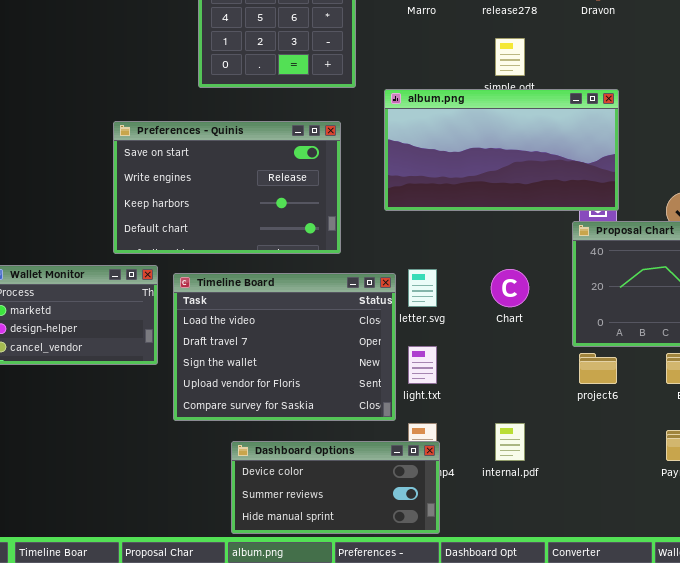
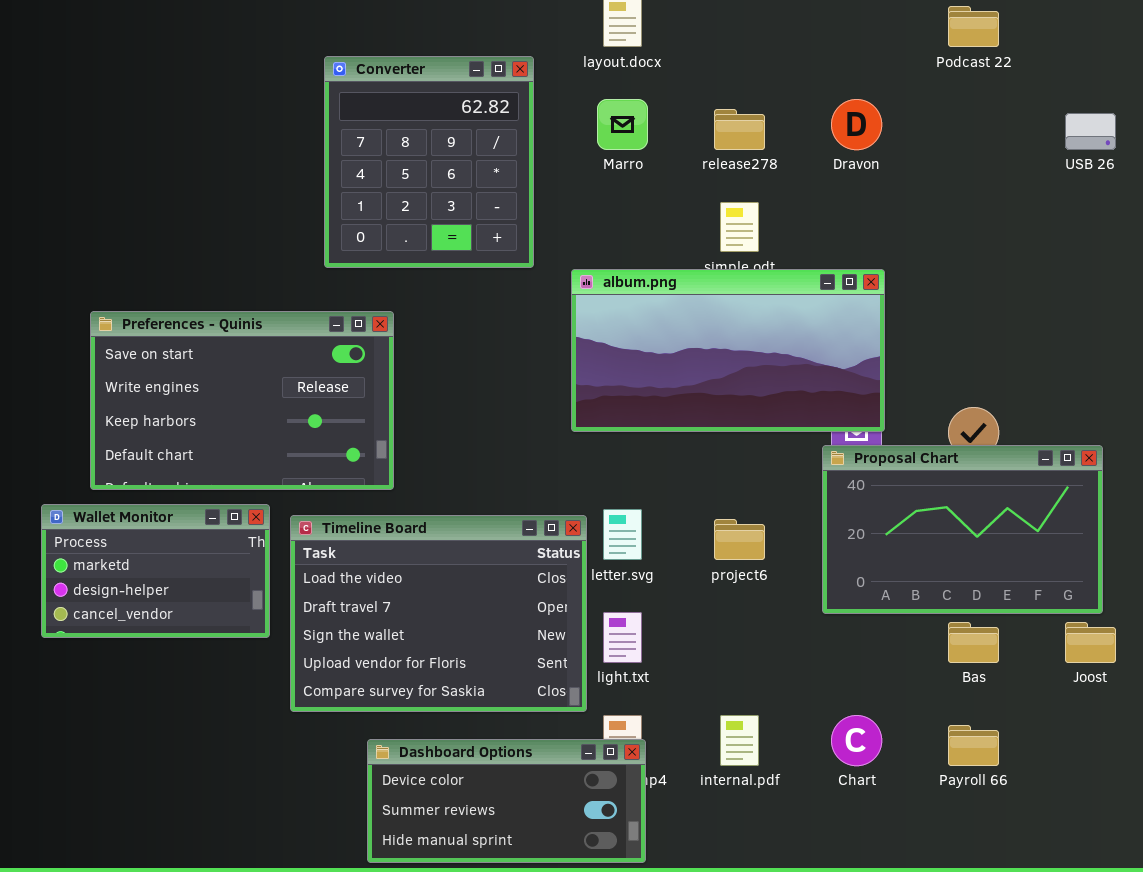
Preferences - Quinis: [113,121,341,254] -> [90,311,394,490], moved
Chart: [491,269,529,307] -> [831,715,882,766], moved
project6: [579,353,617,384] -> [714,519,765,560], moved

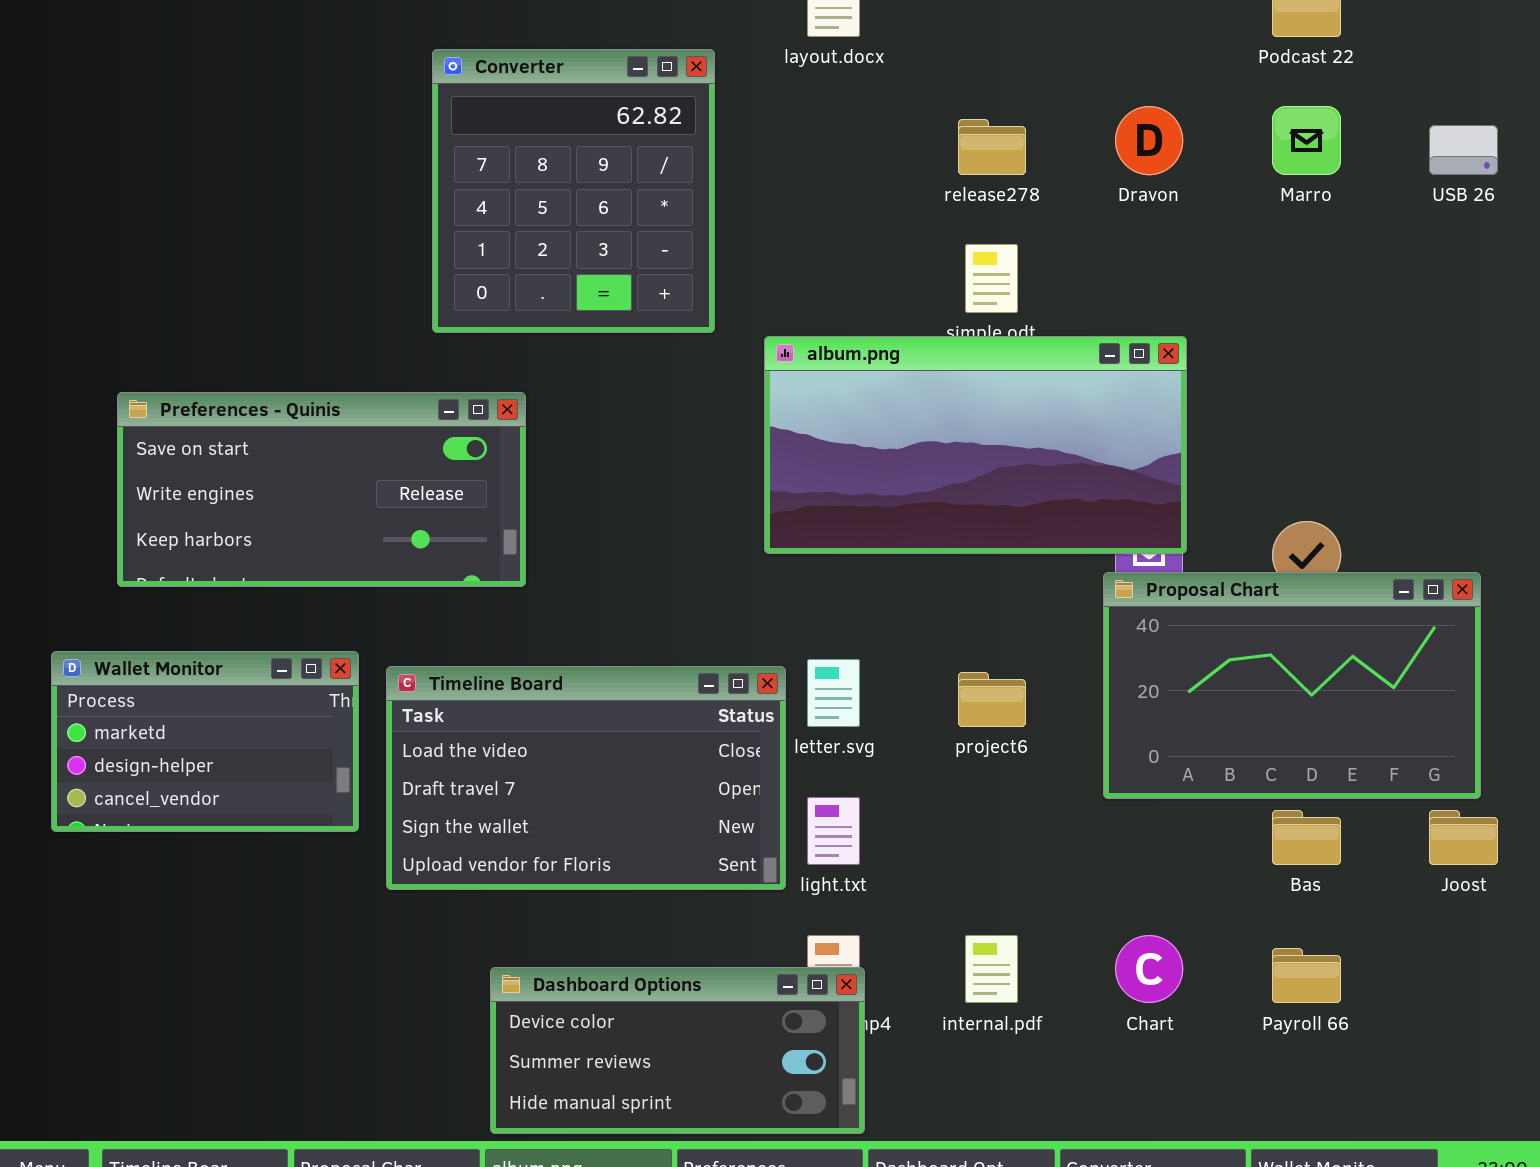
Marro: [597,99,648,150] -> [1272,106,1341,175], moved
Preferences - Quinis: [90,311,394,490] -> [117,392,526,587], resized
Timeline Board: [290,515,587,712] -> [386,666,786,890], resized

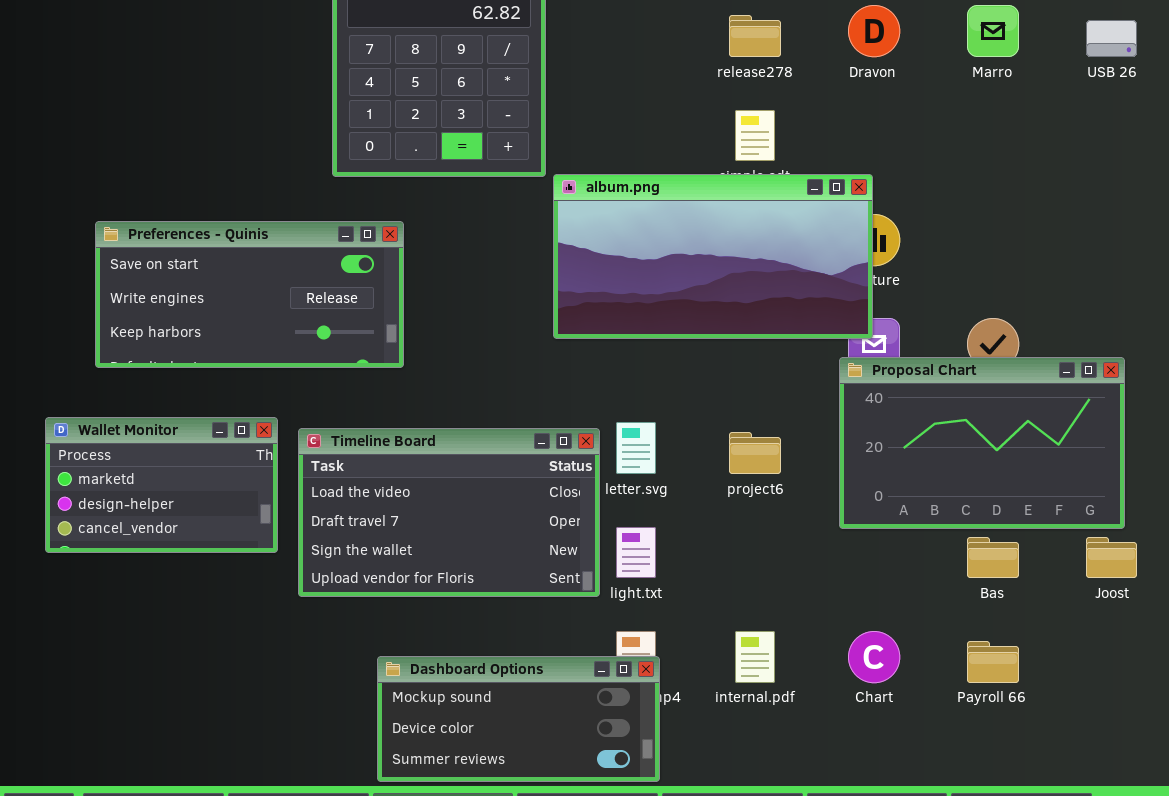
album.png: [764,336,1187,554] -> [553,174,873,339], moved
Dashboard Options: [490,967,865,1134] -> [377,656,660,782], scrolled up 1 row

